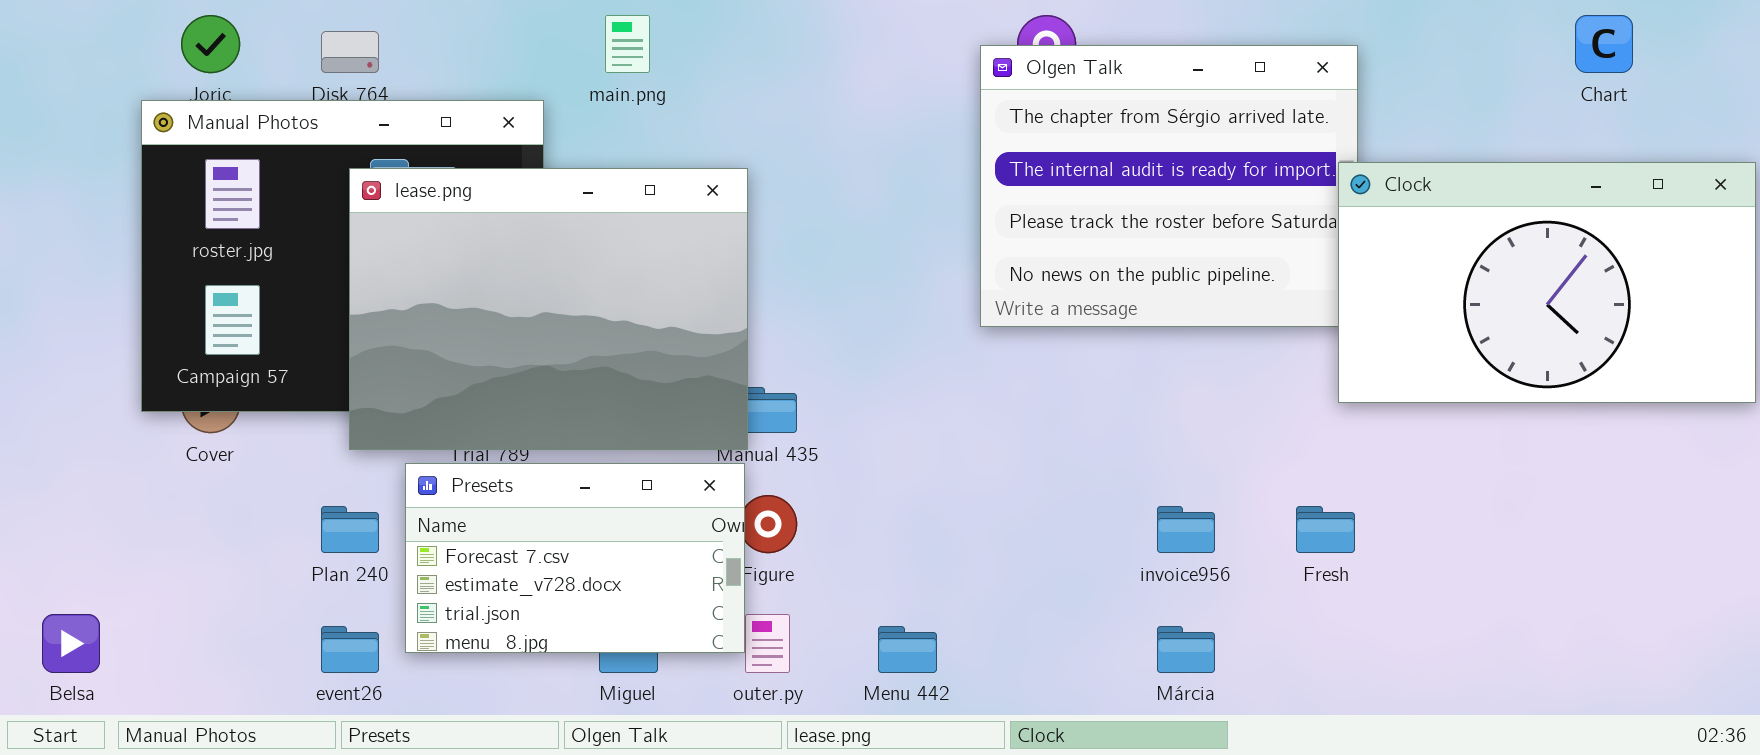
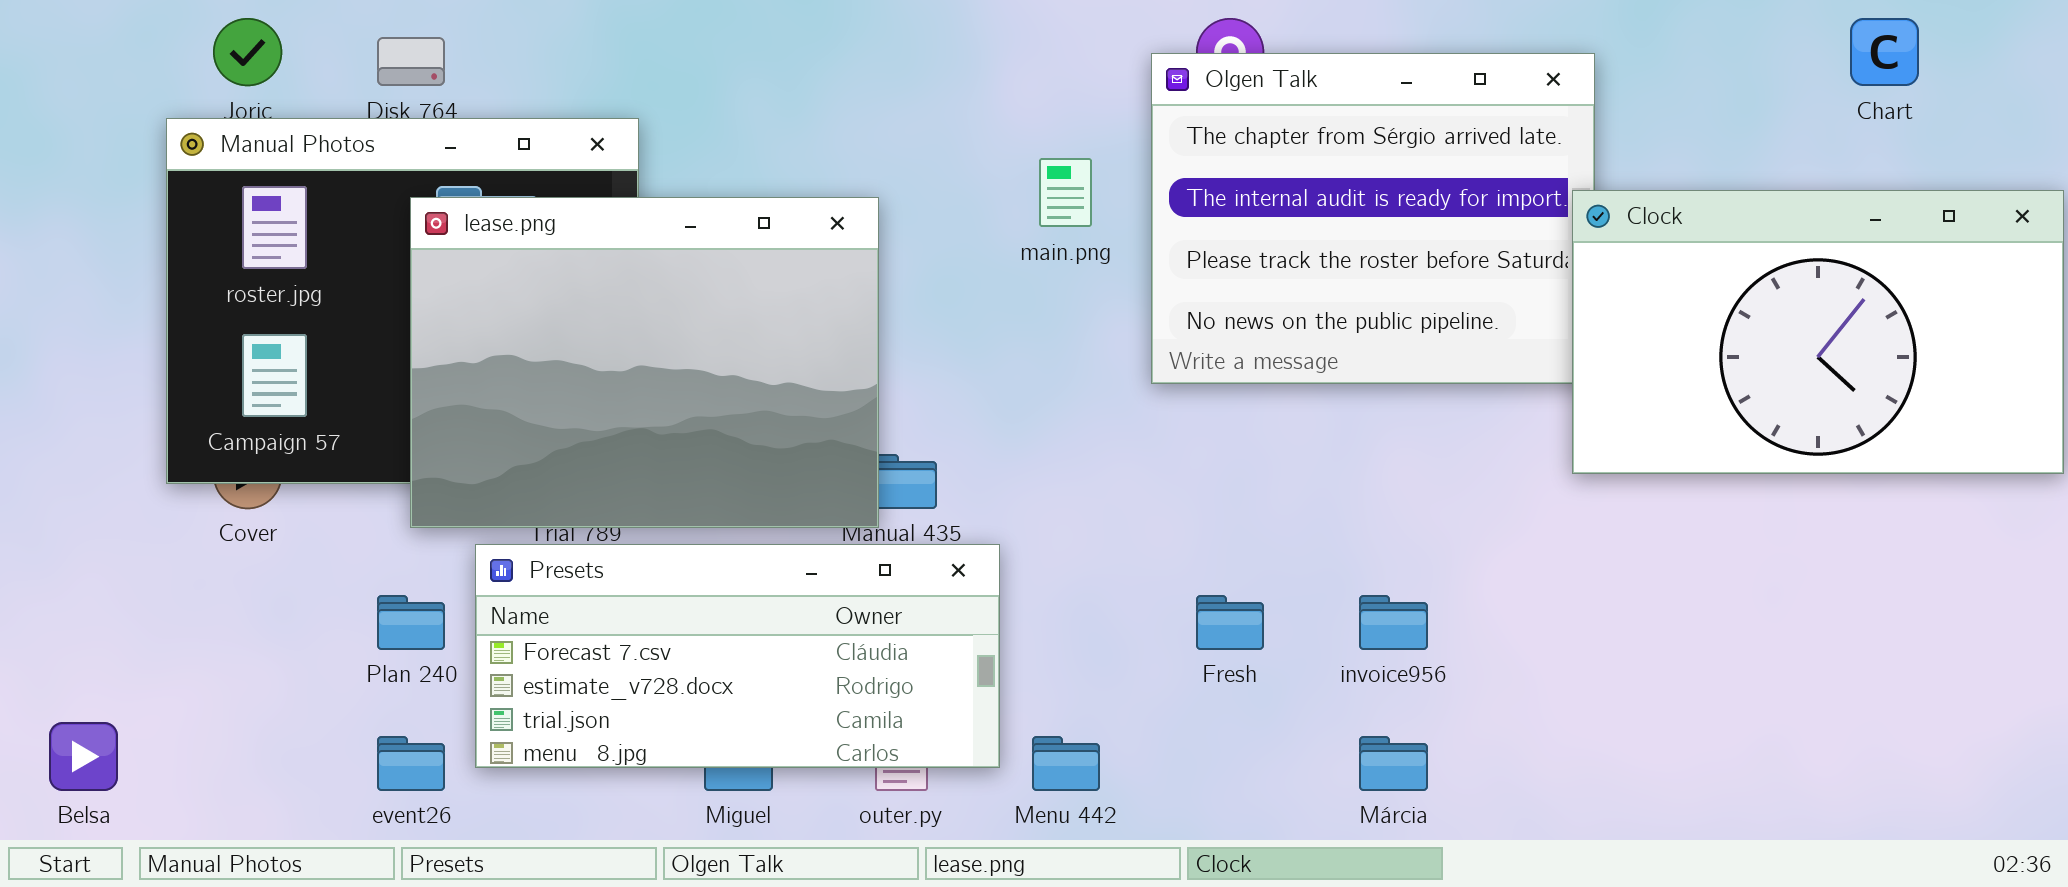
main.png: [605,15,650,73] -> [1039,158,1092,227], moved
Presets: [405,463,745,653] -> [475,544,1000,768], resized
Fresh: [1296,506,1355,553] -> [1196,595,1264,650], moved

